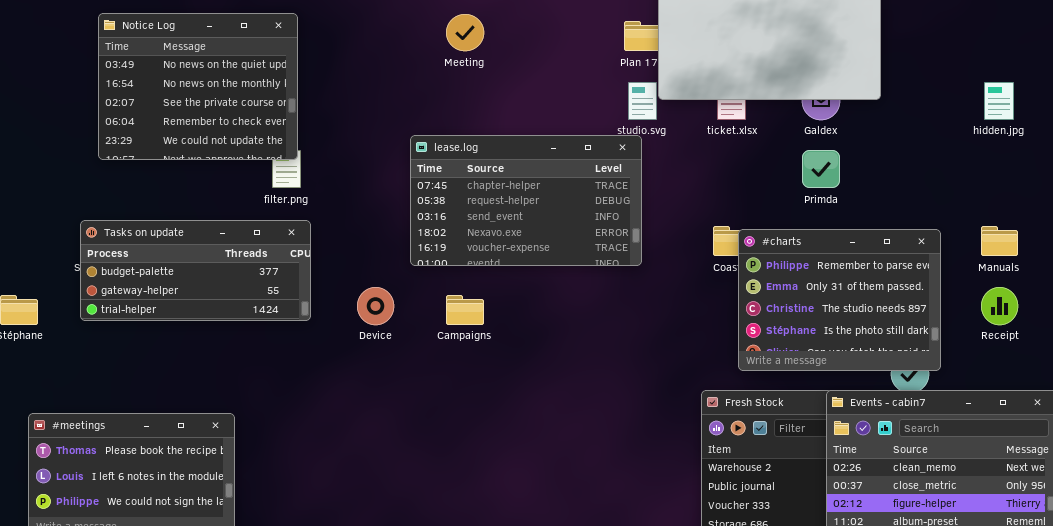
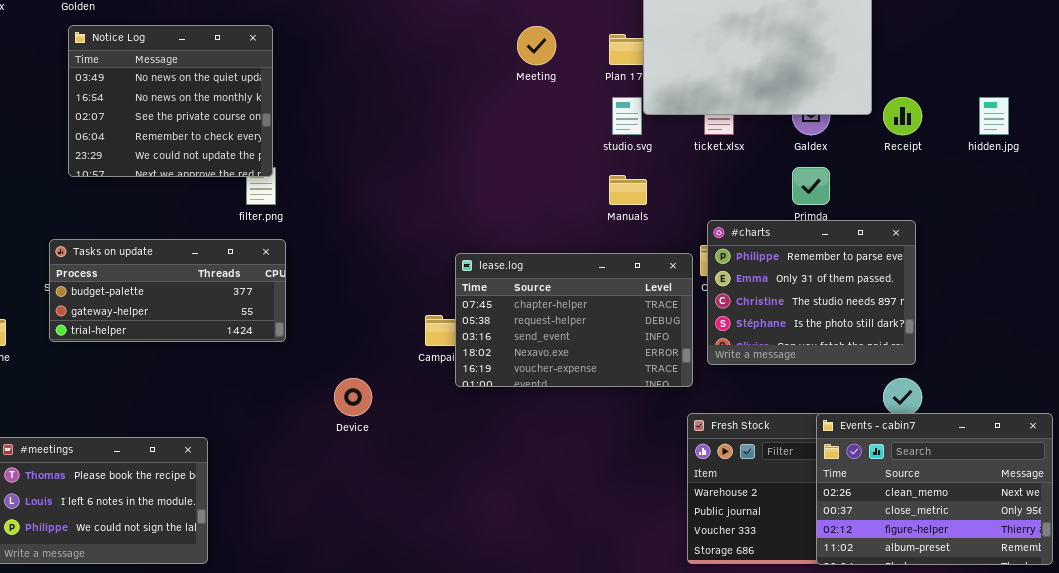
Meeting: [446,14,484,51] -> [517,26,556,65], moved
lease.log: [410,135,642,266] -> [455,253,693,387], moved
Manuals: [981,226,1018,256] -> [609,175,647,205], moved
#charts: [738,229,941,371] -> [707,220,916,365], moved
Device: [357,287,394,325] -> [334,378,372,416], moved
Receipt: [981,287,1018,325] -> [883,97,922,135], moved

